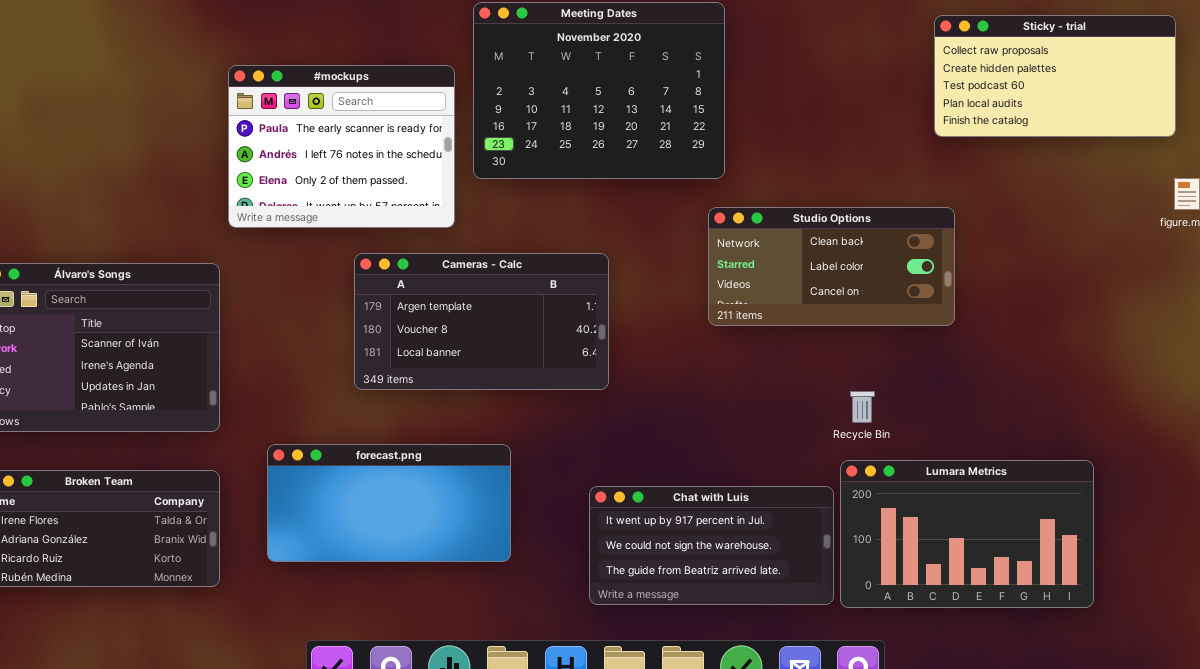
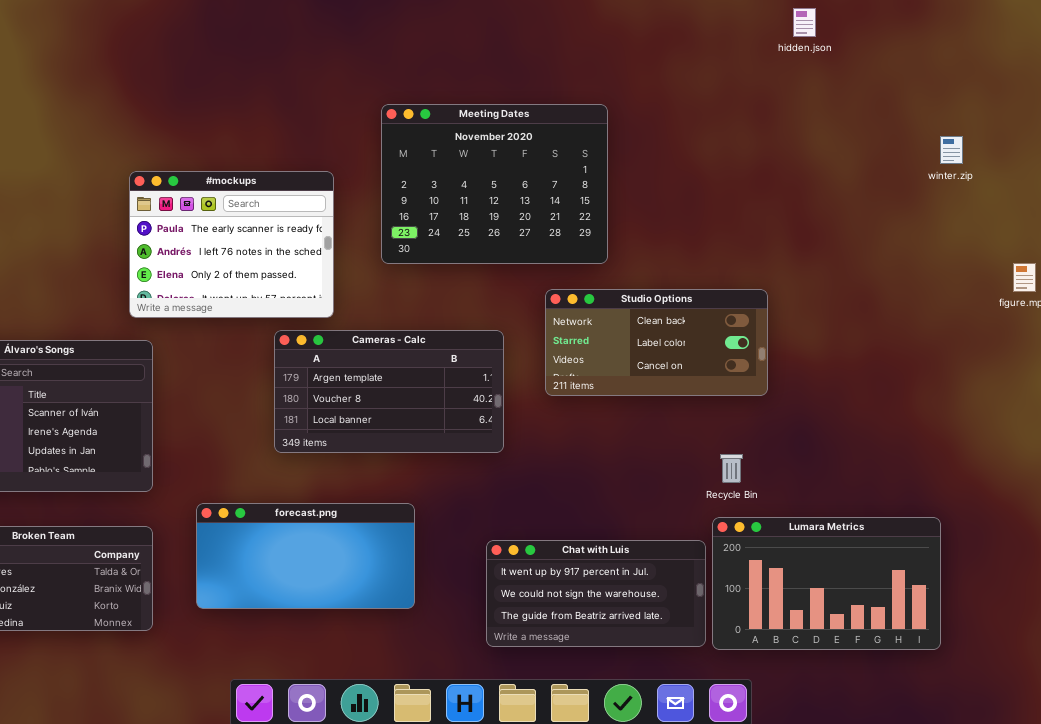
Sticky - trial: [934,15,1176,137] -> none, closed
#mockups: [228,65,455,228] -> [129,171,334,318], moved
Studio Options: [708,207,955,326] -> [545,289,768,396], moved

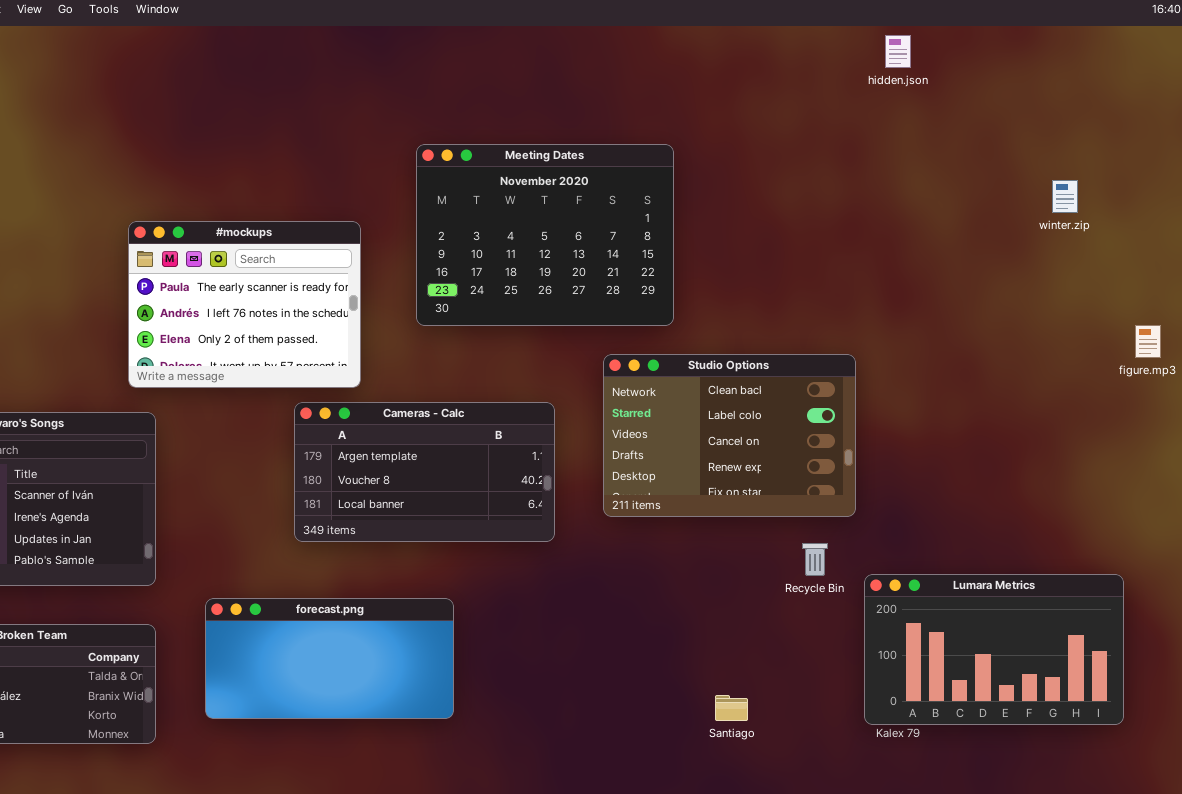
Studio Options: [545,289,768,396] -> [603,354,856,517], resized
Lumara Metrics: [712,517,941,650] -> [864,574,1124,725], moved
Chat with Luis: [486,540,706,647] -> none, closed

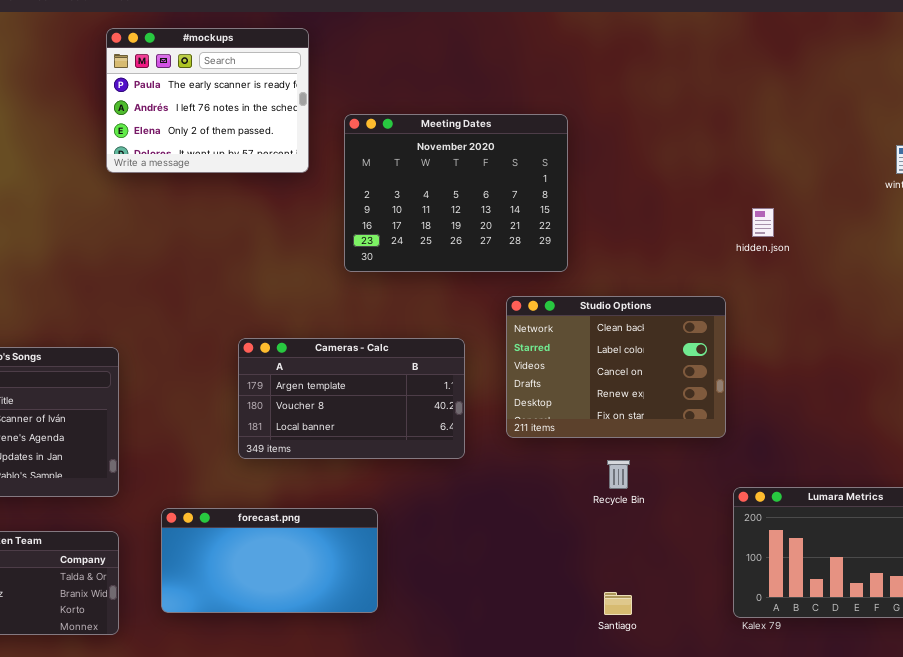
hidden.json: [885,35,911,68] -> [752,208,774,237], moved
#mockups: [128,221,361,388] -> [106,28,309,173], moved
Recycle Bin: [802,543,828,576] -> [607,460,630,489], moved

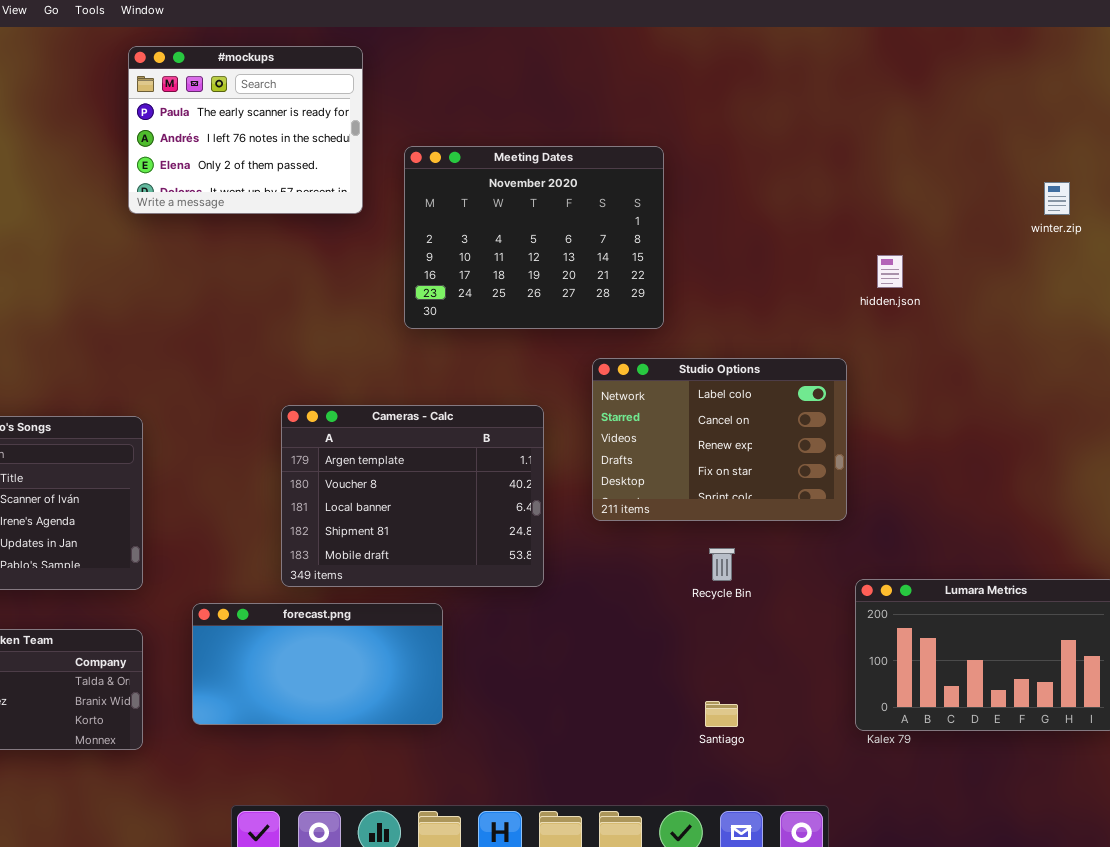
Studio Options: [506,296,726,438] -> [592,358,847,521], scrolled down 1 row
Cameras - Calc: [238,338,465,459] -> [281,405,544,587], resized

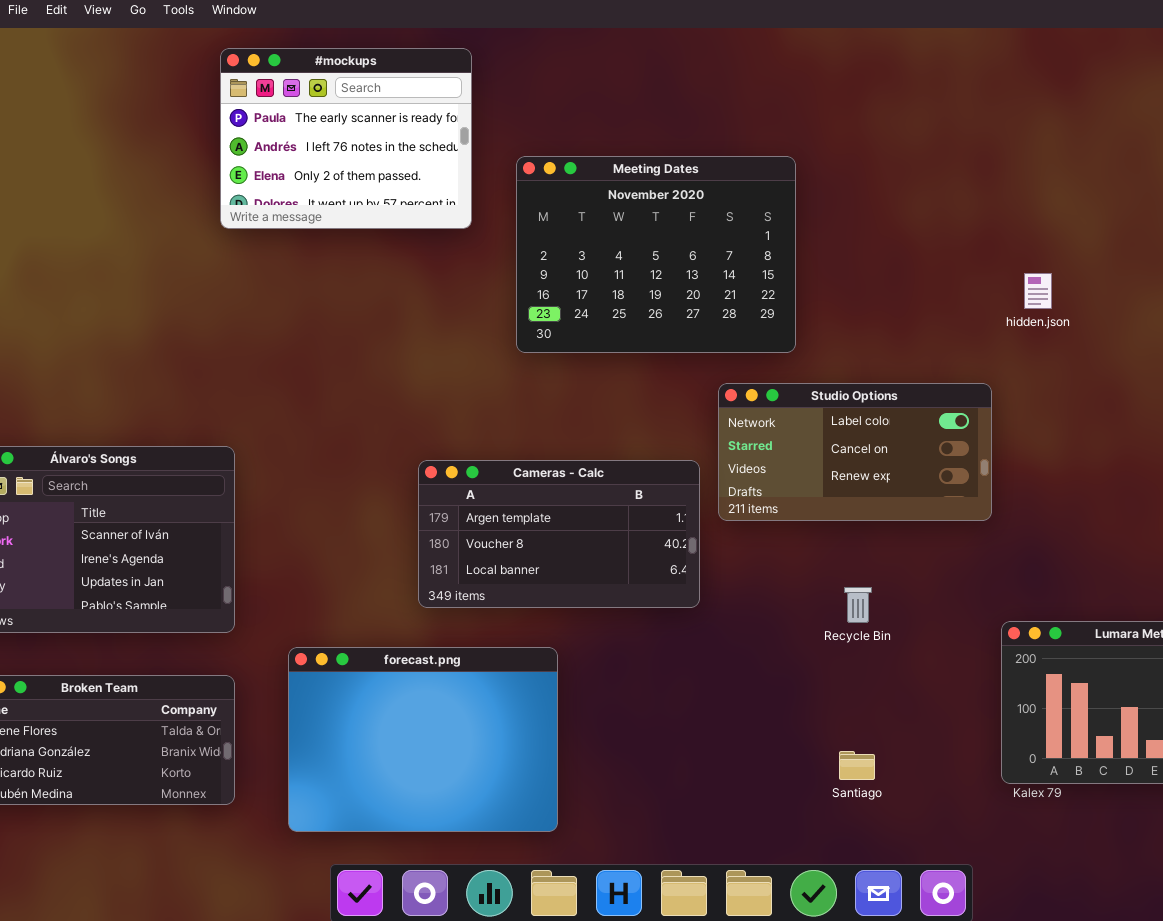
Studio Options: [592,358,847,521] -> [718,383,992,521], resized
Cameras - Calc: [281,405,544,587] -> [418,460,700,608], moved, resized
forecast.png: [192,603,443,725] -> [288,647,558,832], resized

